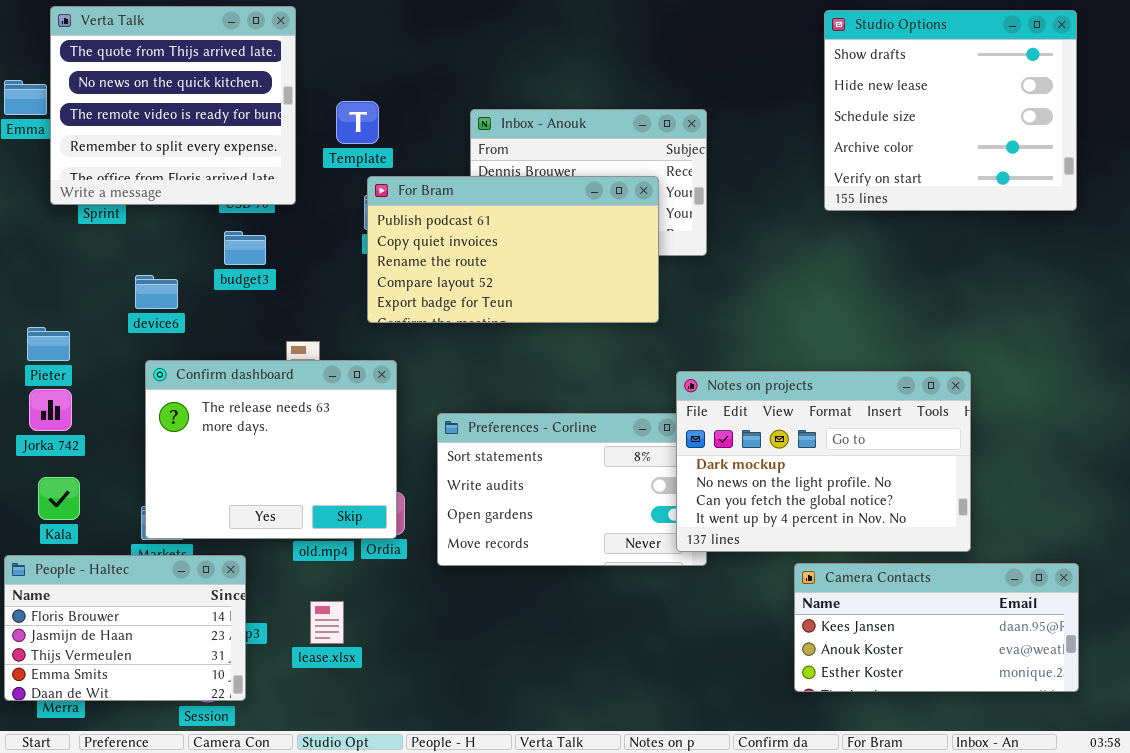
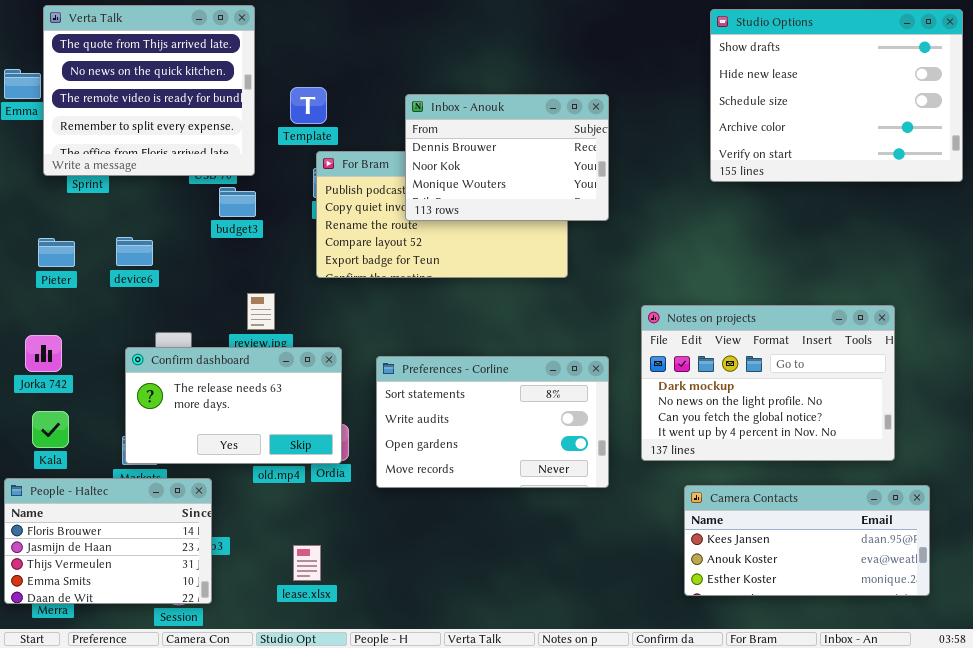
Studio Options: [824,10,1077,211] -> [710,9,963,182], resized
Inbox - Anouk: [470,109,707,256] -> [405,94,609,221], raised
budget3: [224,231,266,265] -> [219,187,256,217], moved
Pieter: [27,327,70,361] -> [38,238,75,267], moved
Confirm dashboard: [145,360,397,539] -> [125,347,342,464], resized
Notes on projects: [676,371,971,552] -> [641,305,895,461], moved
lease.xlsx: [310,601,344,644] -> [293,545,321,581], moved

